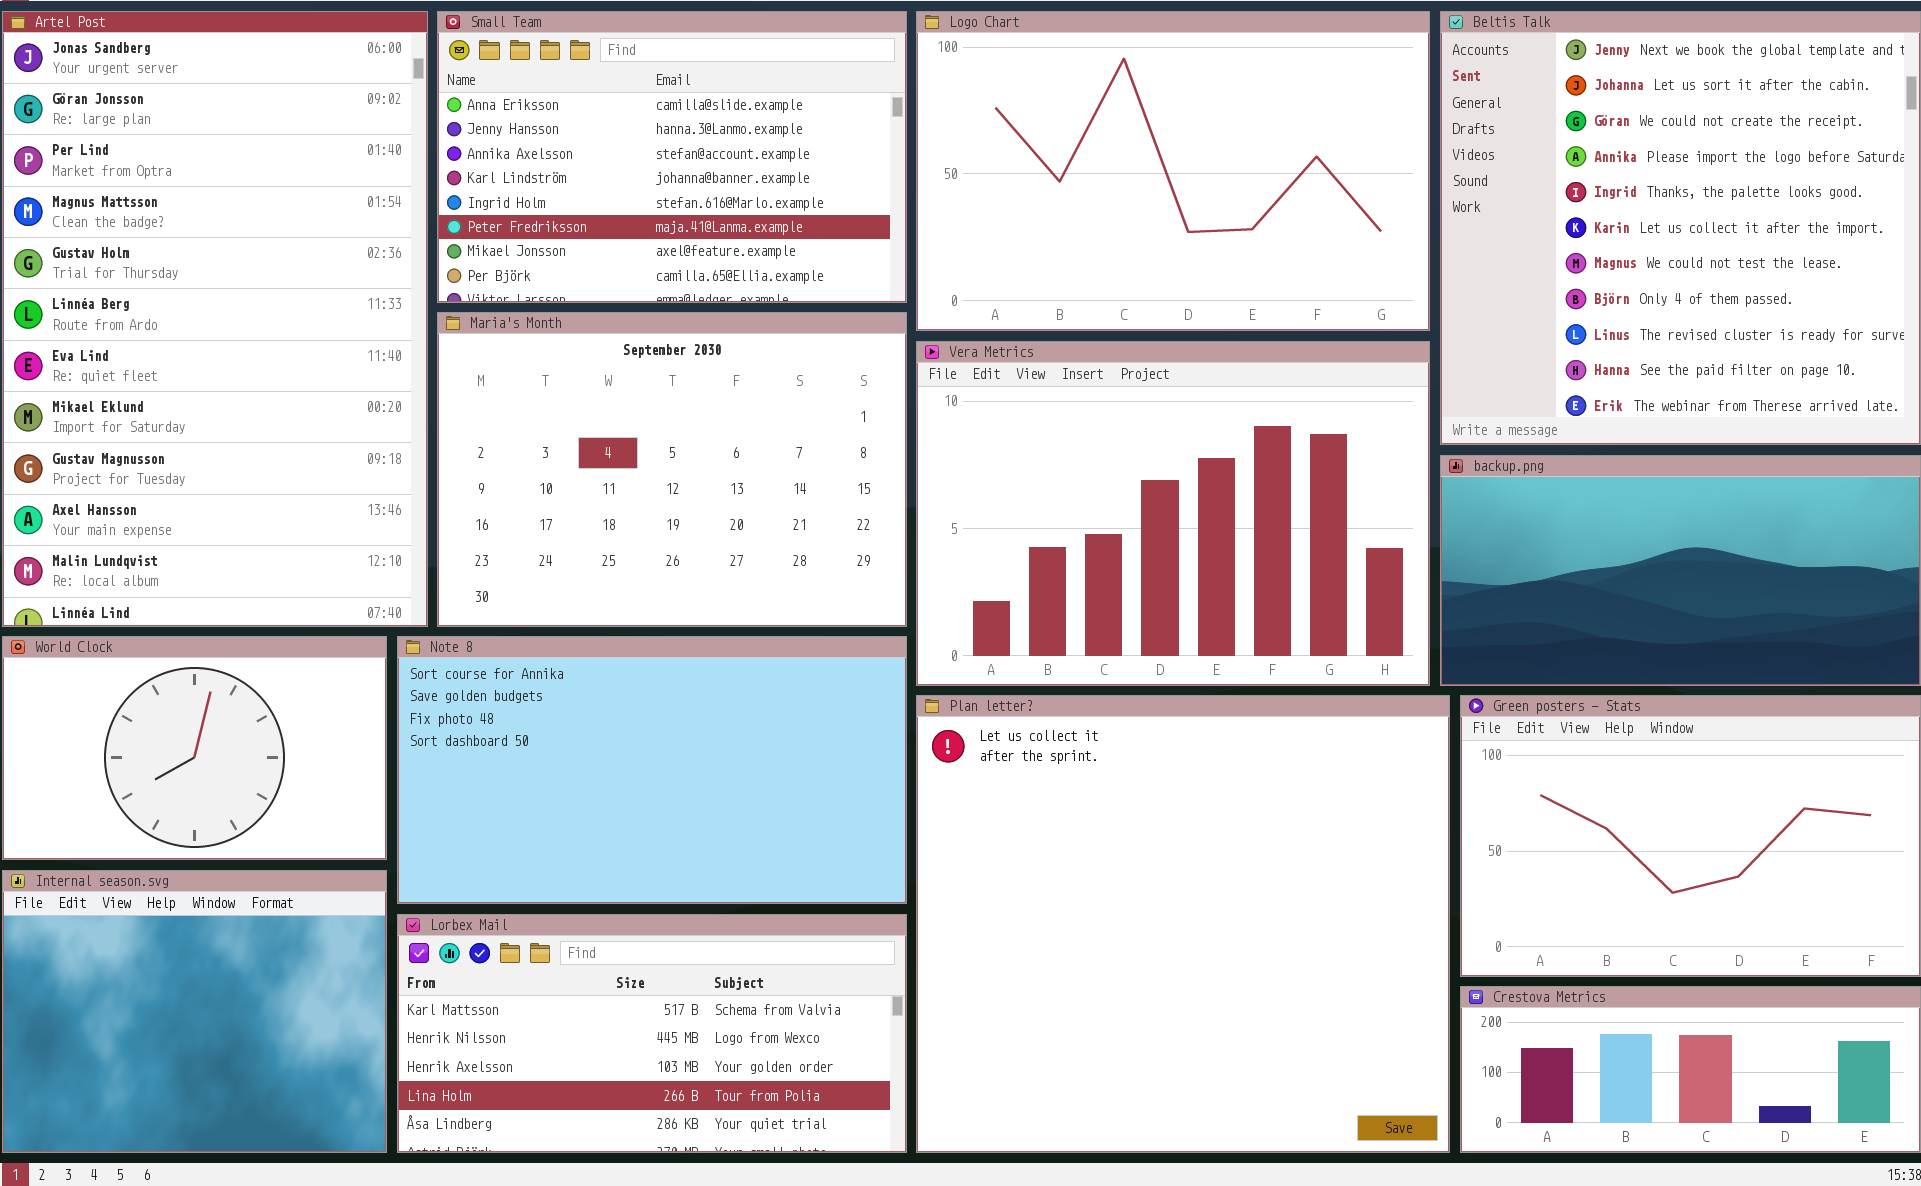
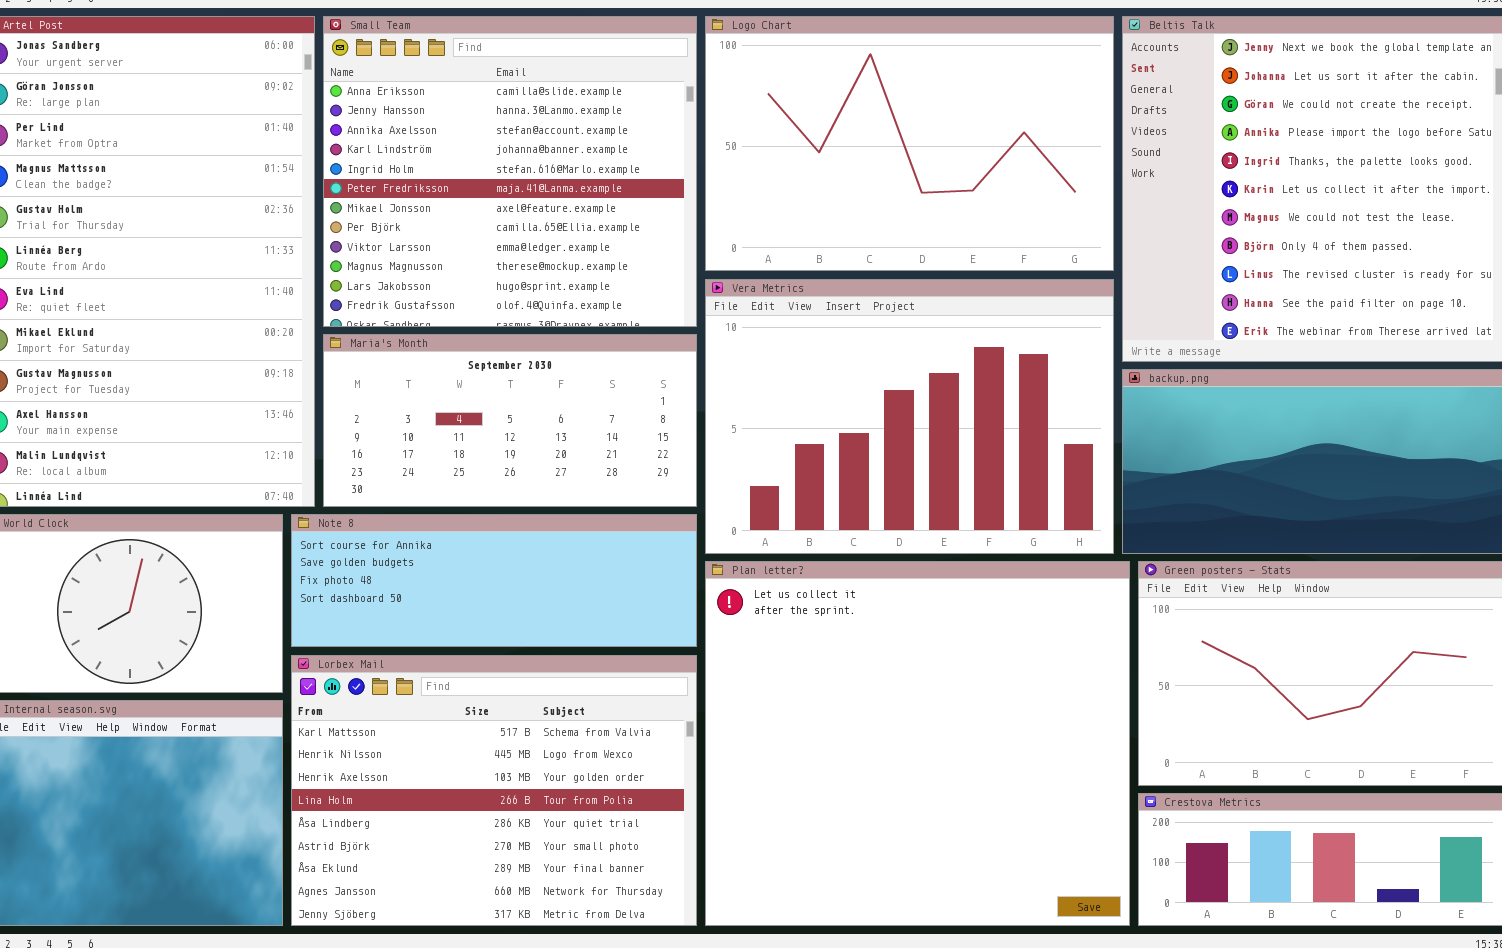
Small Team: [437,11,907,303] -> [323,16,697,327], resized
Maria's Month: [437,312,907,627] -> [323,334,697,507], resized
Note 8: [397,636,907,904] -> [291,514,697,647], resized
Lorbex Mail: [397,914,907,1153] -> [291,655,697,926], resized

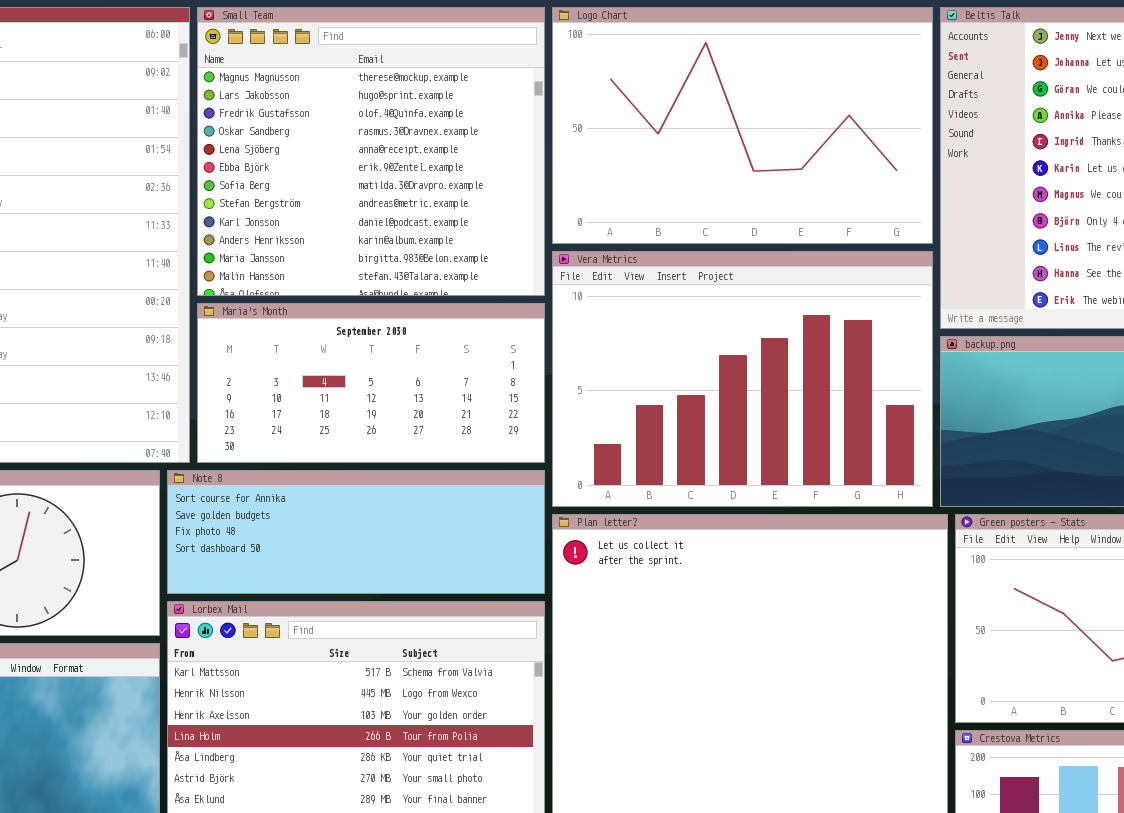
Small Team: [323,16,697,327] -> [197,7,545,296], scrolled down 9 rows

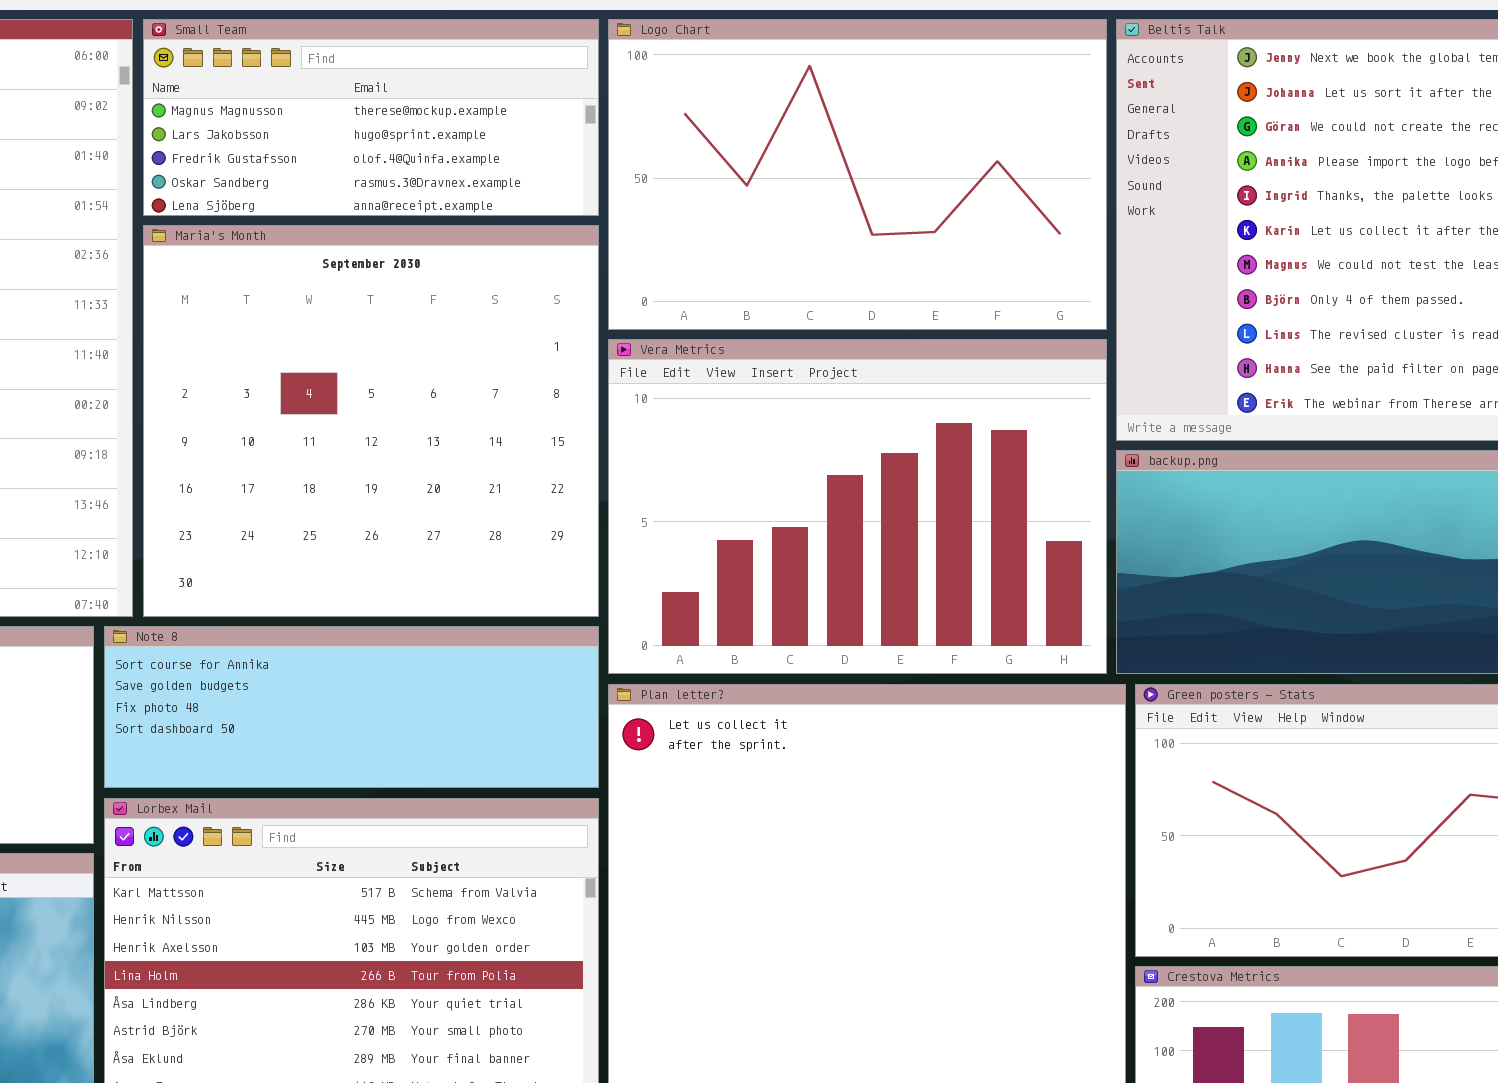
Small Team: [197,7,545,296] -> [143,19,599,216], resized
Maria's Month: [197,303,545,463] -> [143,225,599,617], resized

